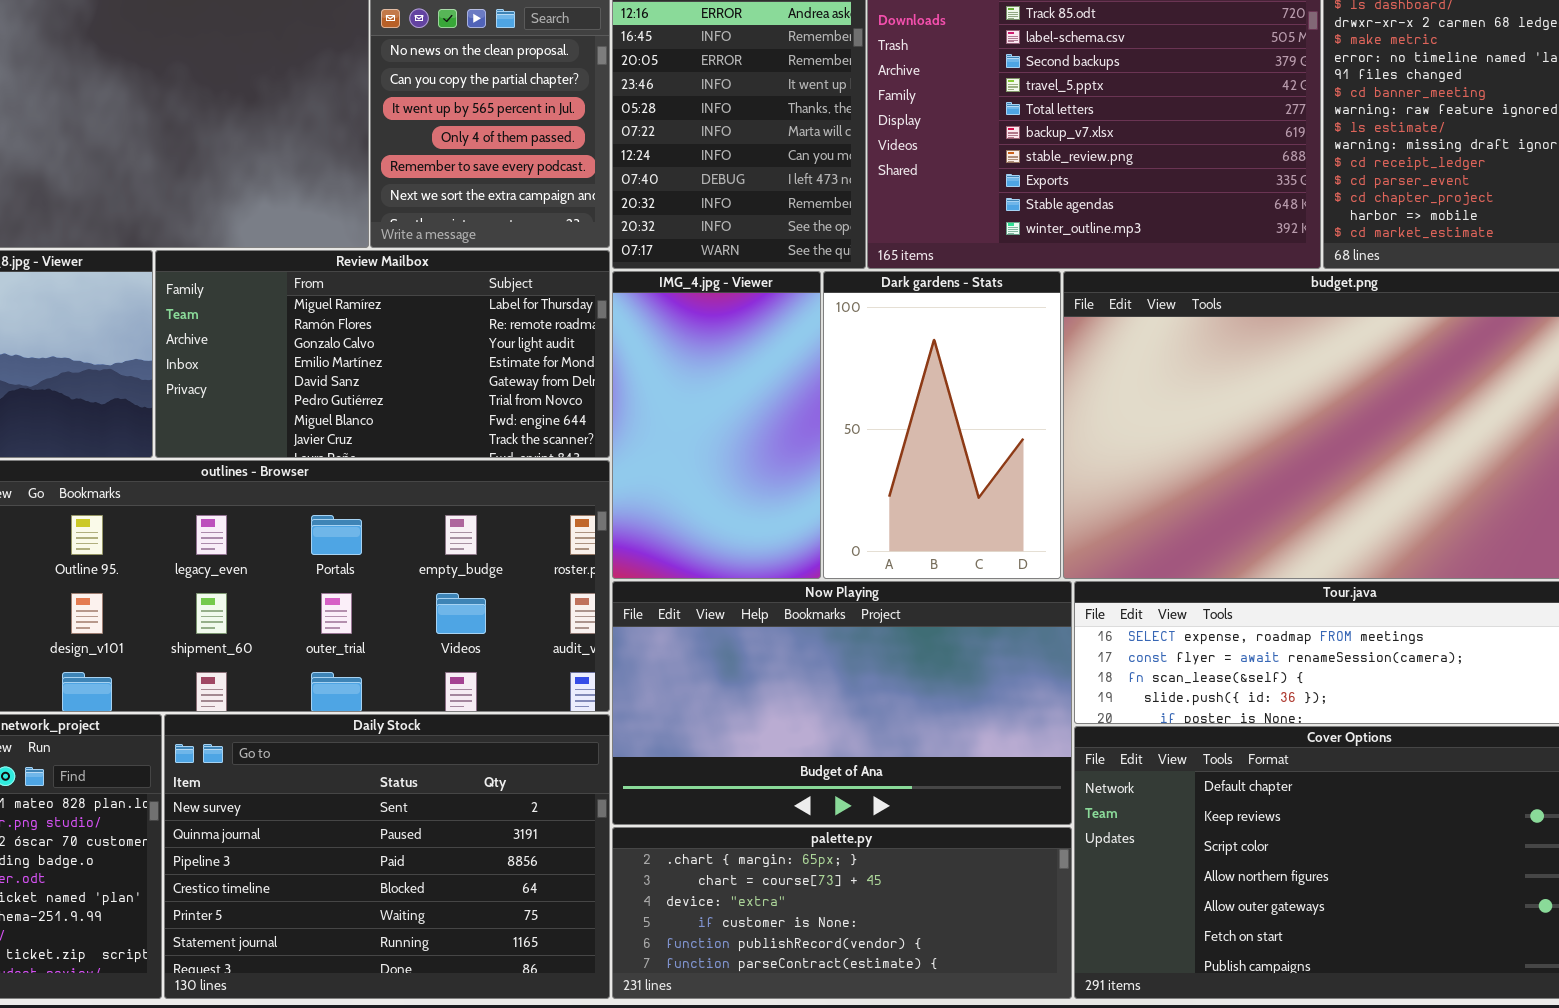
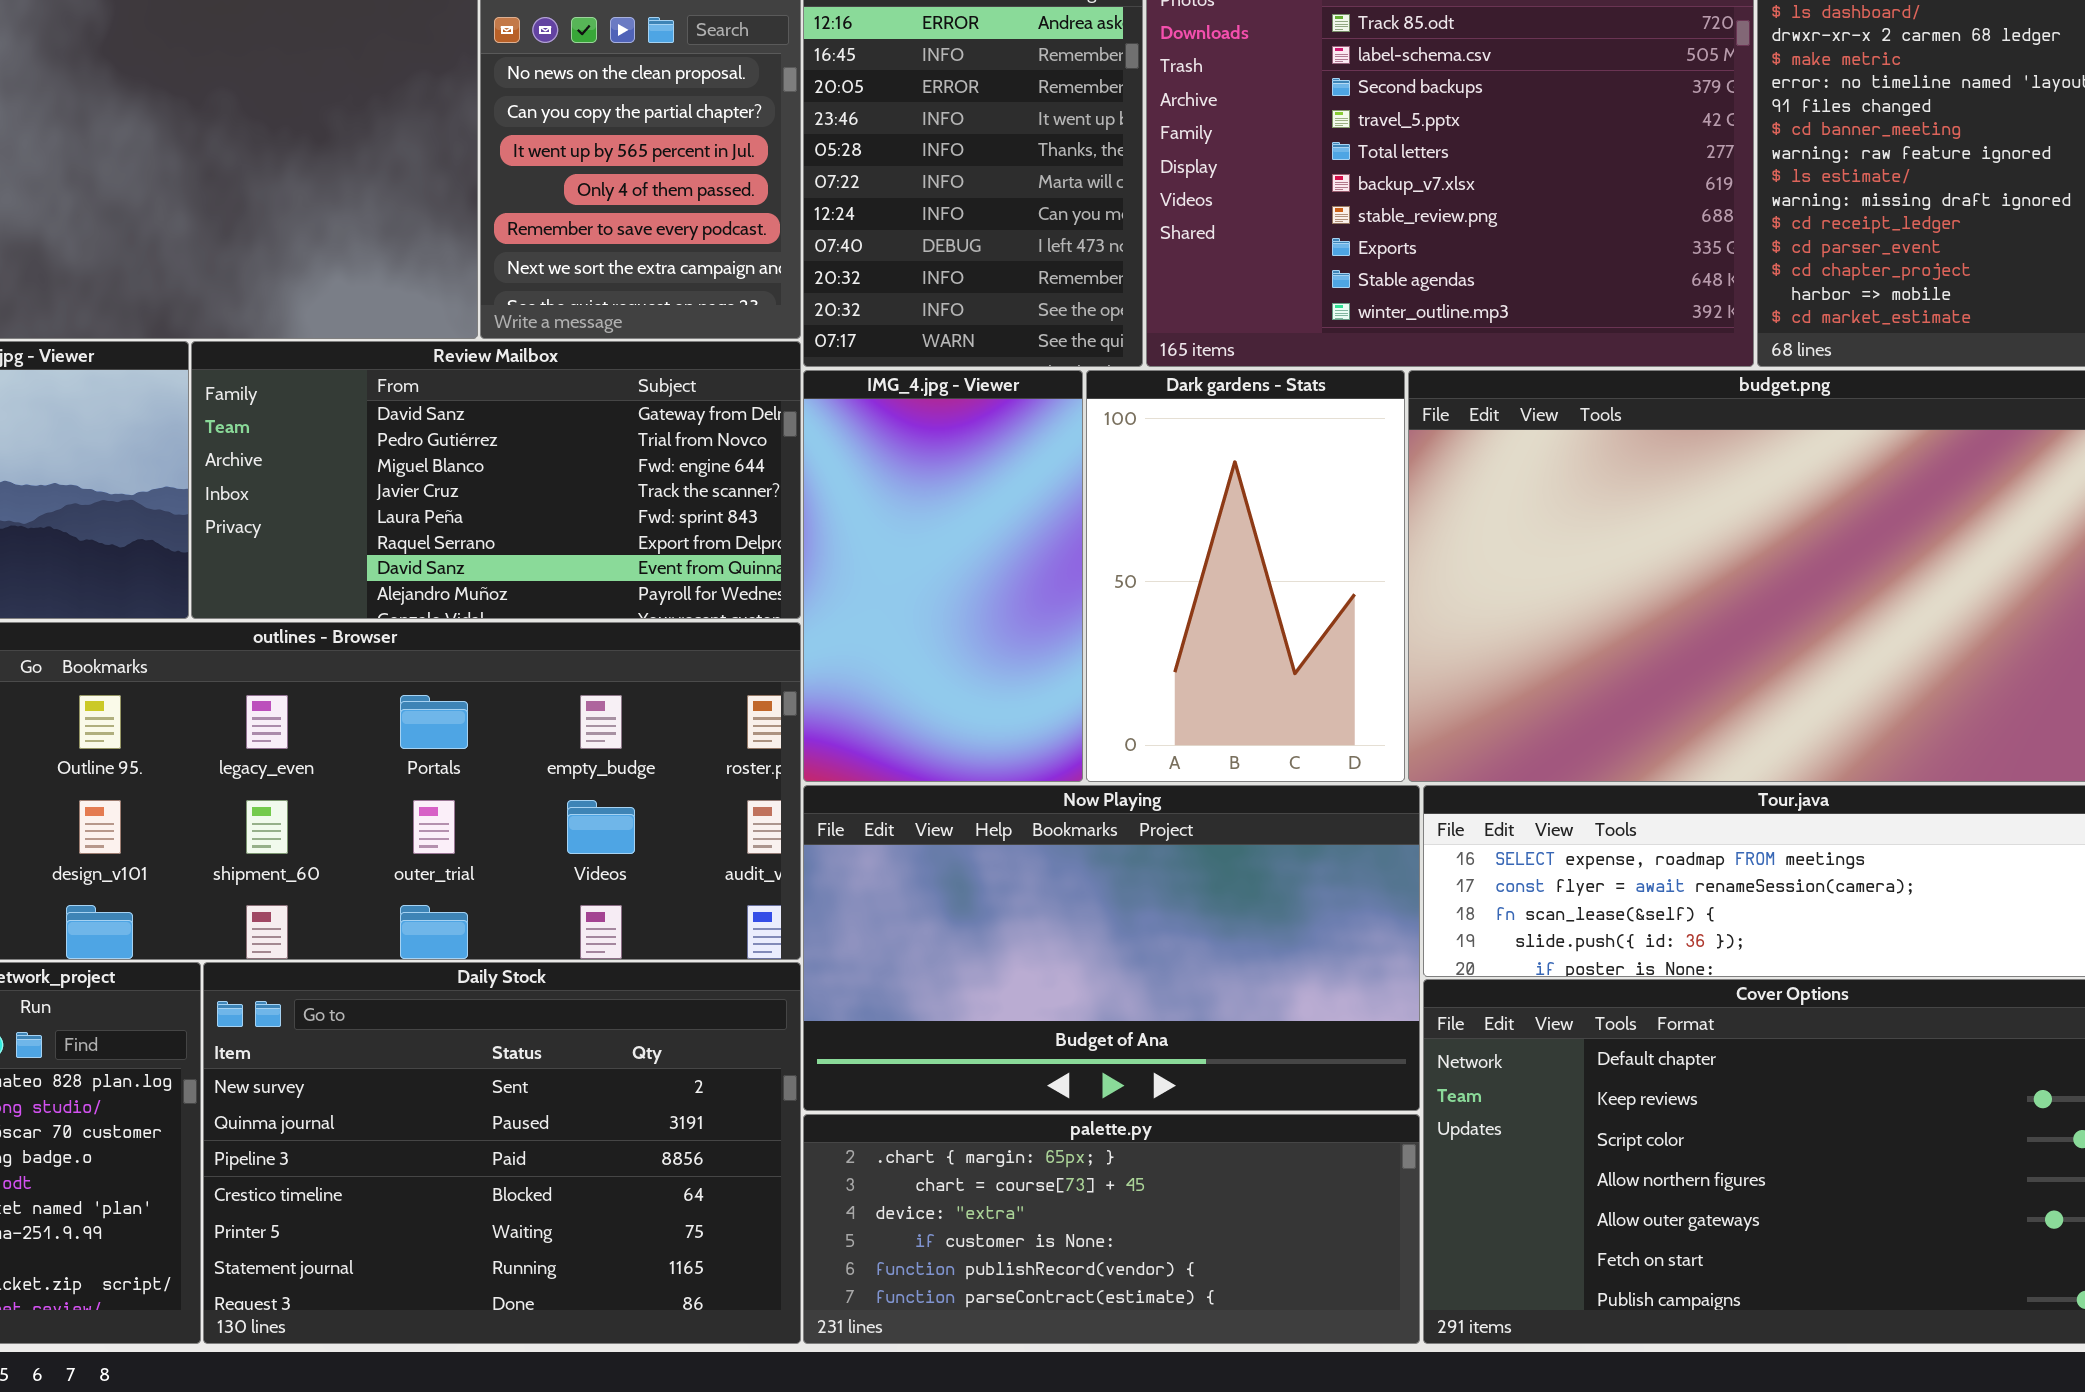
Review Mailbox: [155,250,610,458] -> [191,341,801,619], scrolled down 4 rows

